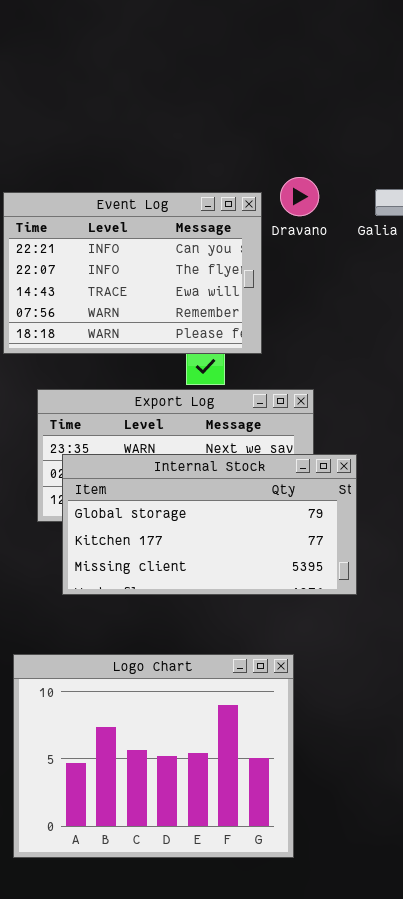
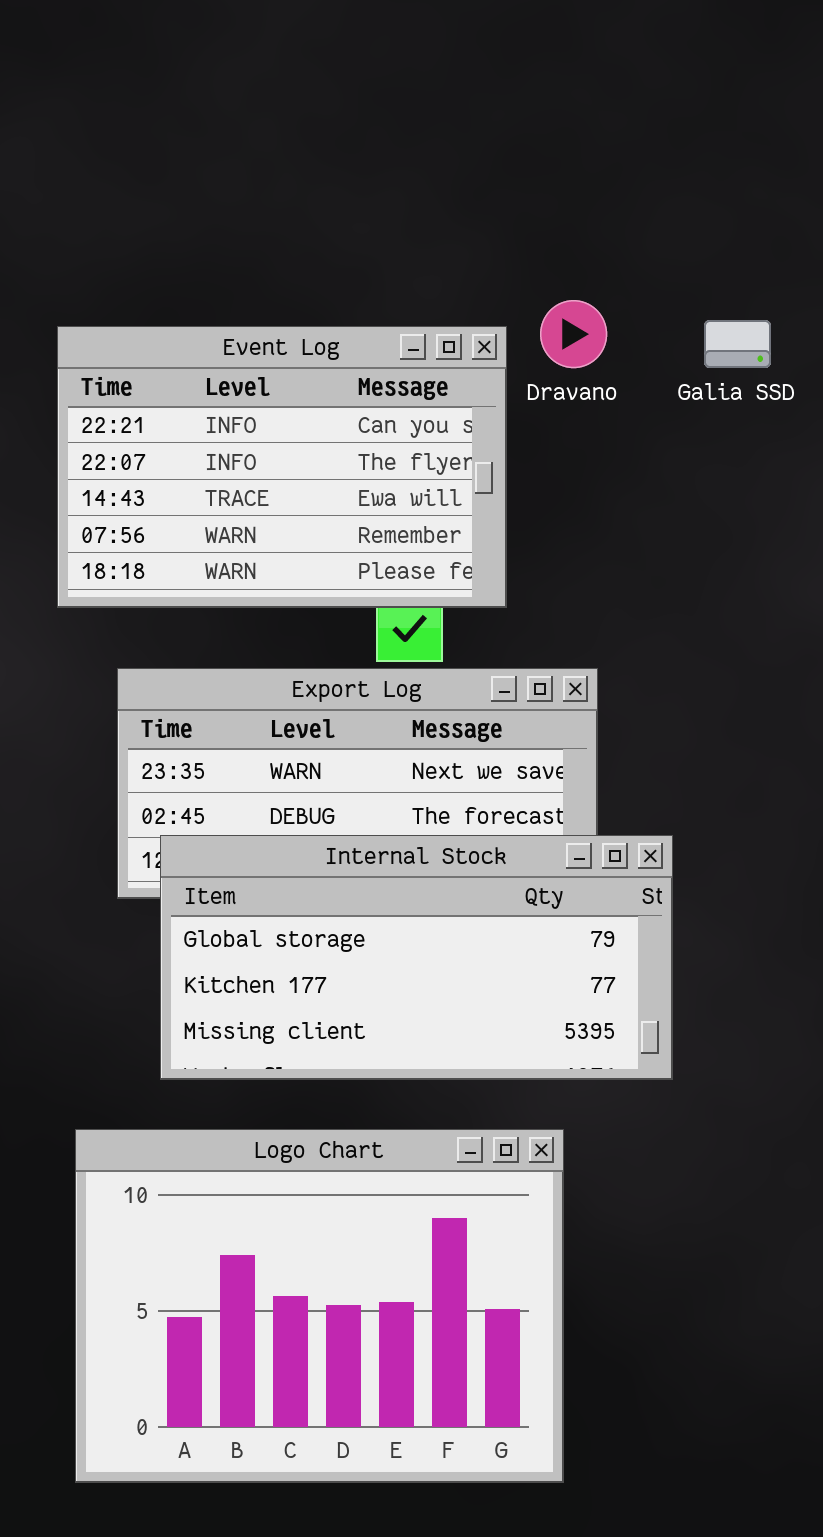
Internal Stock: [62,454,357,595] -> [160,835,673,1080], moved

